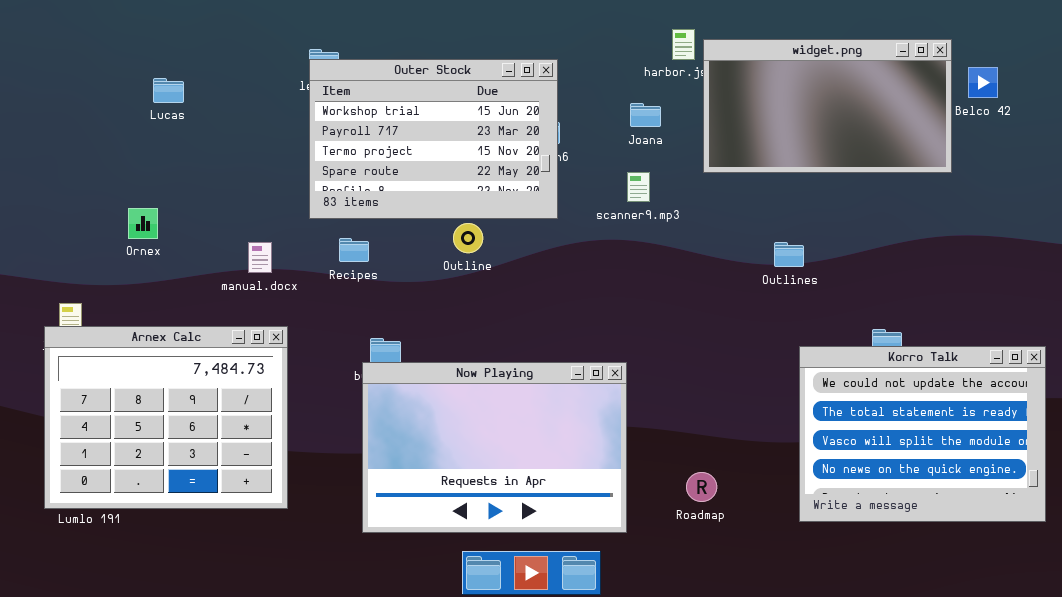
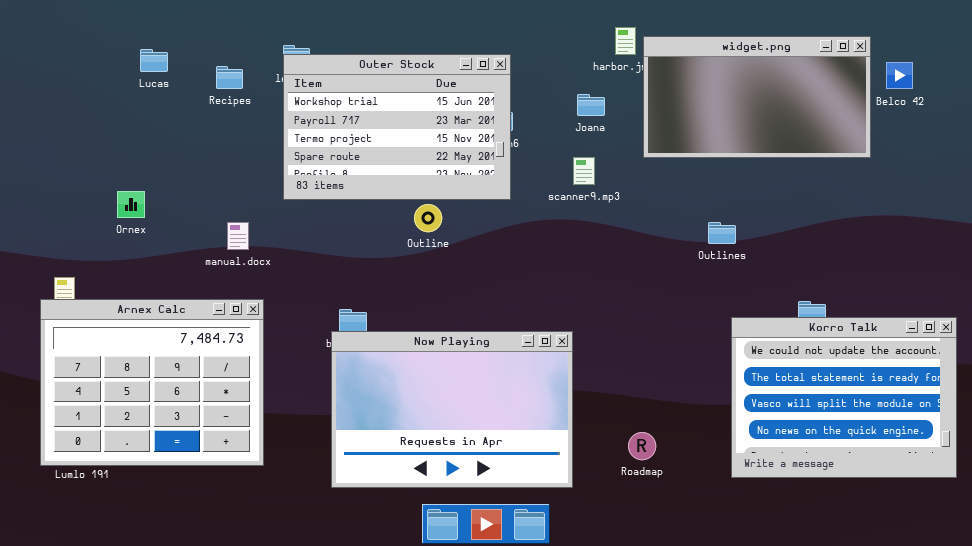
Lucas: [153,78,184,103] -> [140,49,168,72], moved
Recipes: [339,238,369,262] -> [216,66,243,89], moved

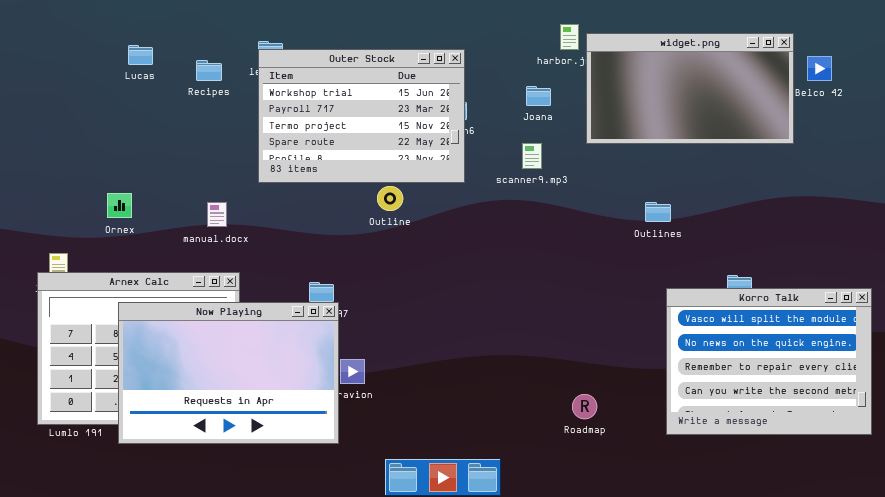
Ornex: [117,191,145,218] -> [107,193,132,218], moved
Korro Talk: [731,317,957,478] -> [666,288,872,435], scrolled down 2 rows
Now Playing: [331,331,573,488] -> [118,302,339,444], moved

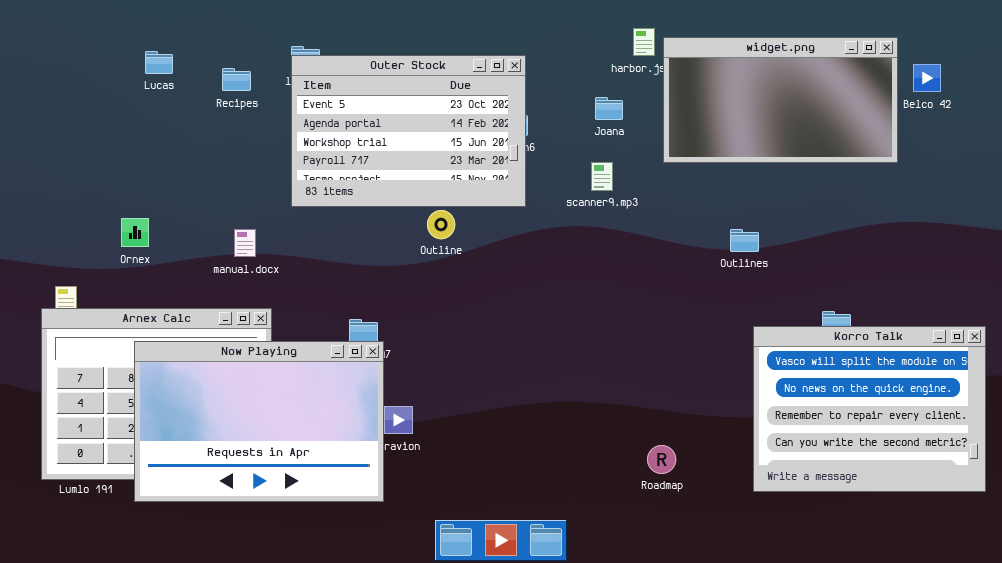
Outer Stock: [258,49,465,183] -> [291,55,526,207], scrolled up 2 rows

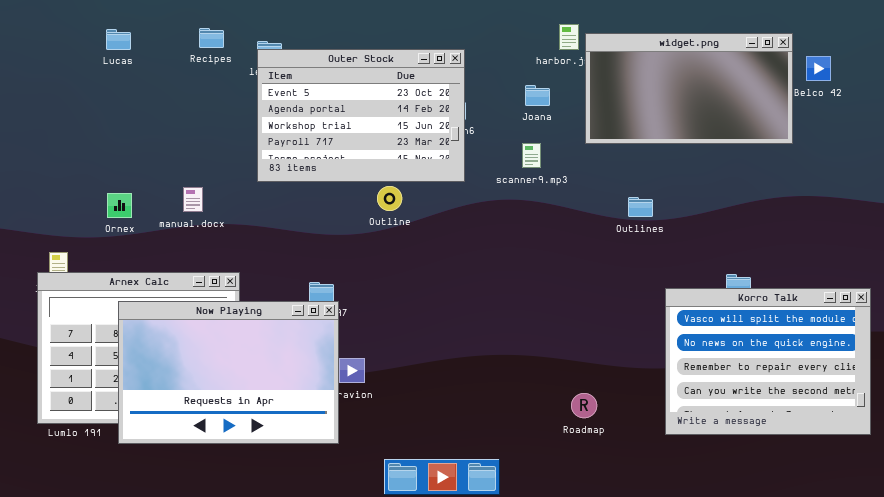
Lucas: [145,51,173,74] -> [106,29,131,50], moved
Recipes: [222,68,251,91] -> [199,28,224,48], moved
manual.docx: [234,229,256,257] -> [183,187,203,212], moved
Outlines: [730,229,759,252] -> [628,197,653,217], moved

